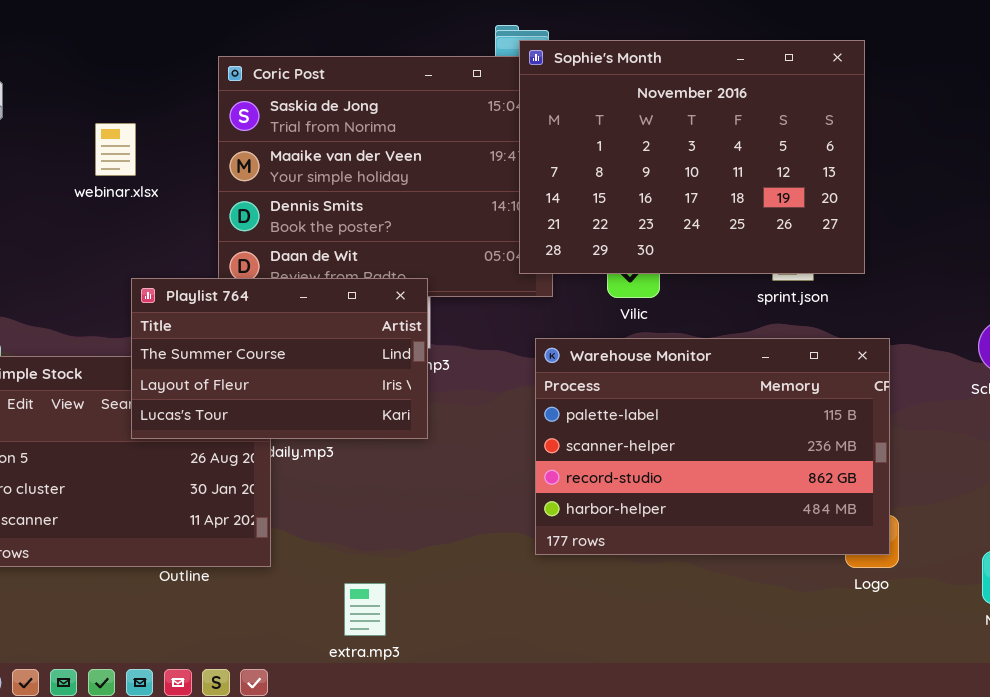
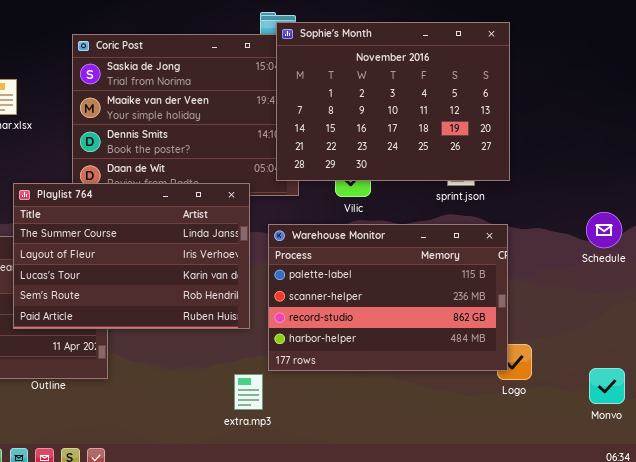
Playlist 764: [131,278,428,439] -> [13,183,250,329], resized
Warehouse Monitor: [535,338,890,555] -> [268,224,508,371], moved
extra.mp3: [344,583,386,636] -> [234,374,263,410], moved

